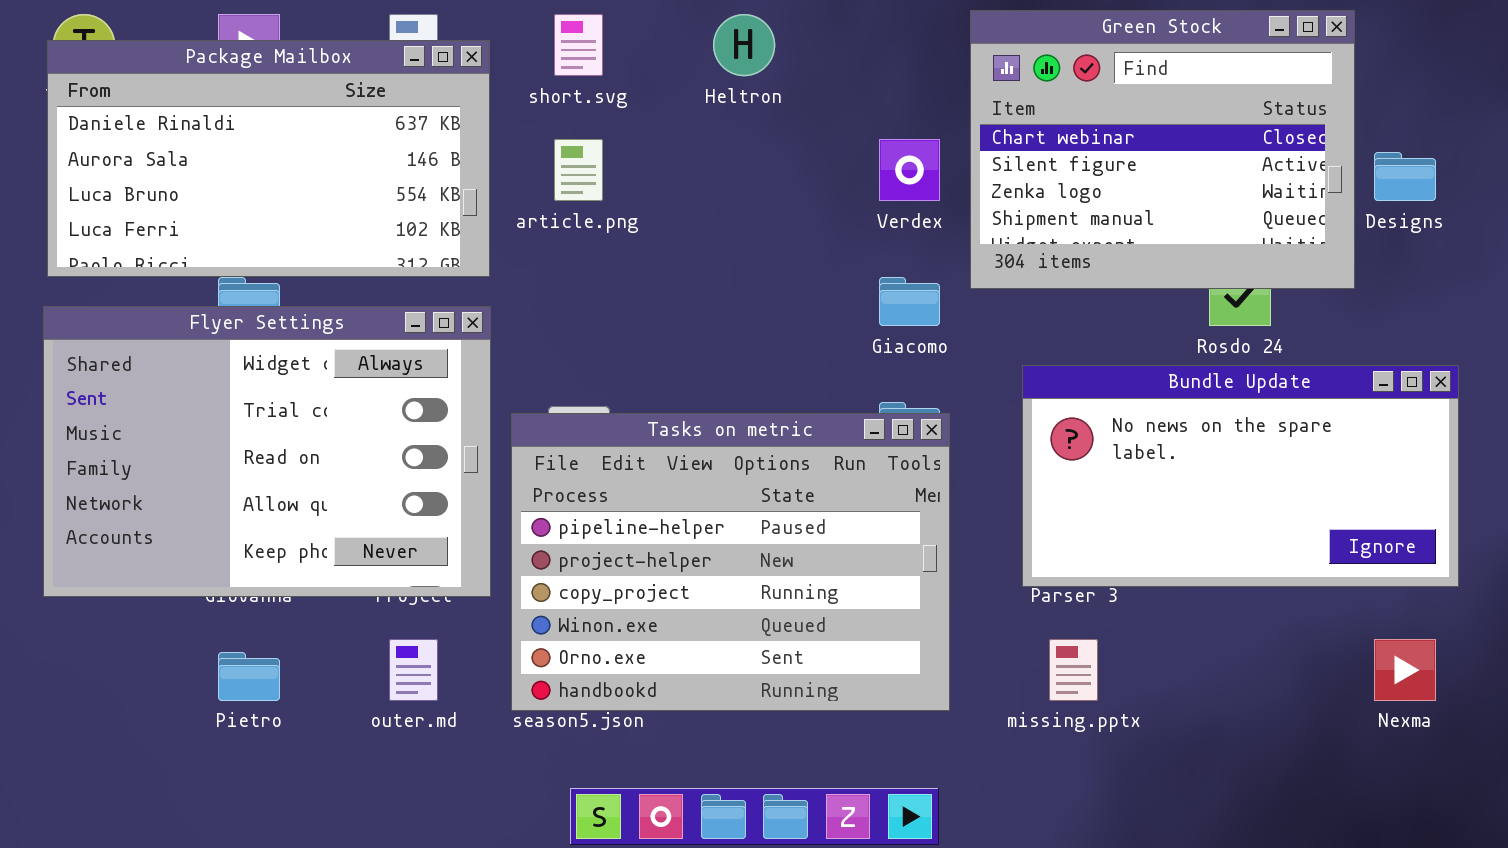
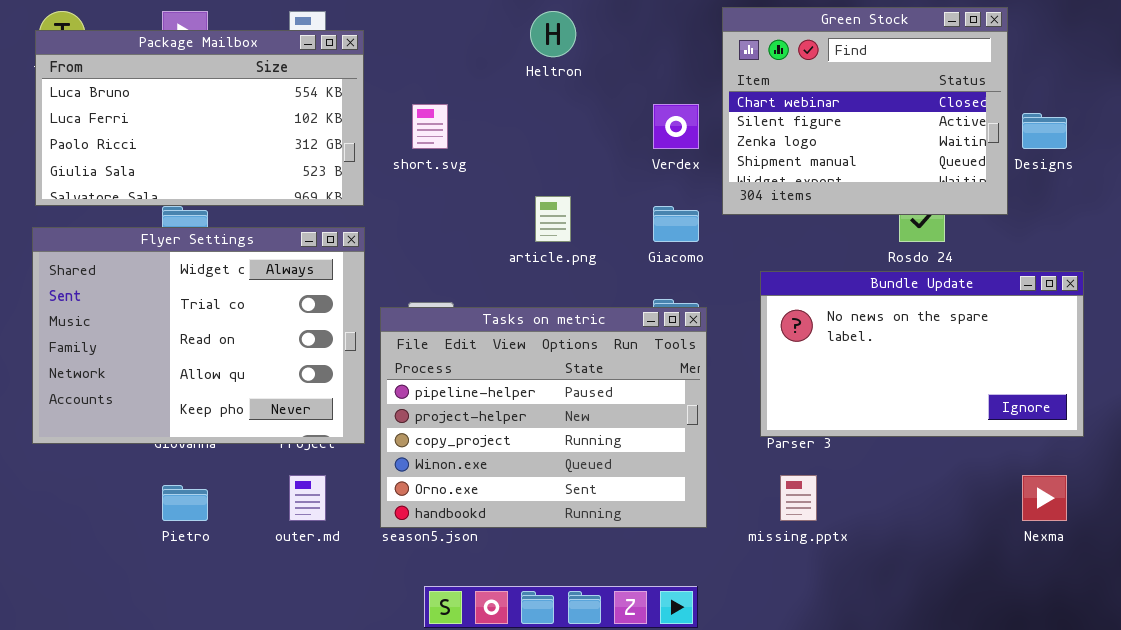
short.svg: [554,14,603,76] -> [412,104,448,149], moved
Package Mailbox: [47,40,490,277] -> [35,30,364,206], scrolled down 2 rows
article.png: [554,139,603,201] -> [535,196,571,242], moved

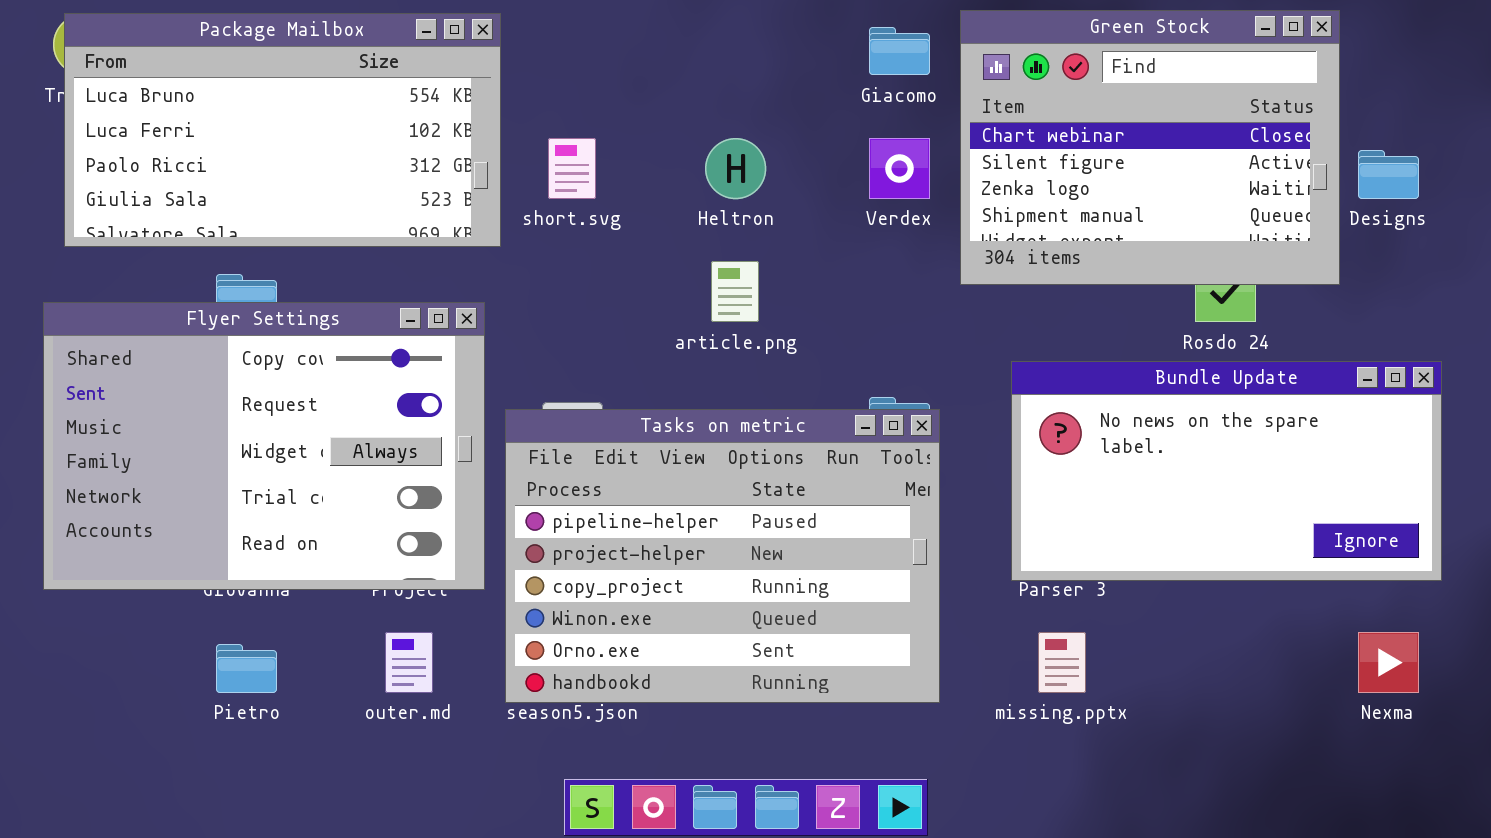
Heltron: [530,11,576,57] -> [705,138,766,199], moved
Package Mailbox: [35,30,364,206] -> [64,13,501,247], moved
Giacomo: [653,206,699,242] -> [869,27,930,75], moved
Flyer Settings: [32,227,365,444] -> [43,302,485,590], scrolled up 2 rows

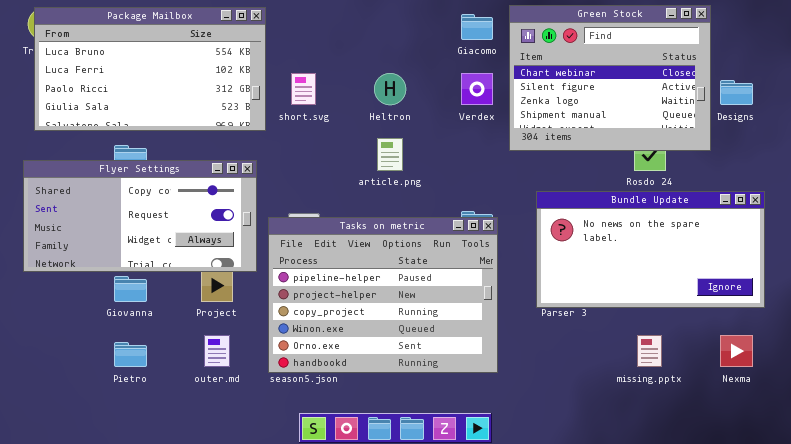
Flyer Settings: [43,302,485,590] -> [23,160,257,272], resized
missing.pptx: [1038,632,1086,693] -> [637,335,662,367], moved

